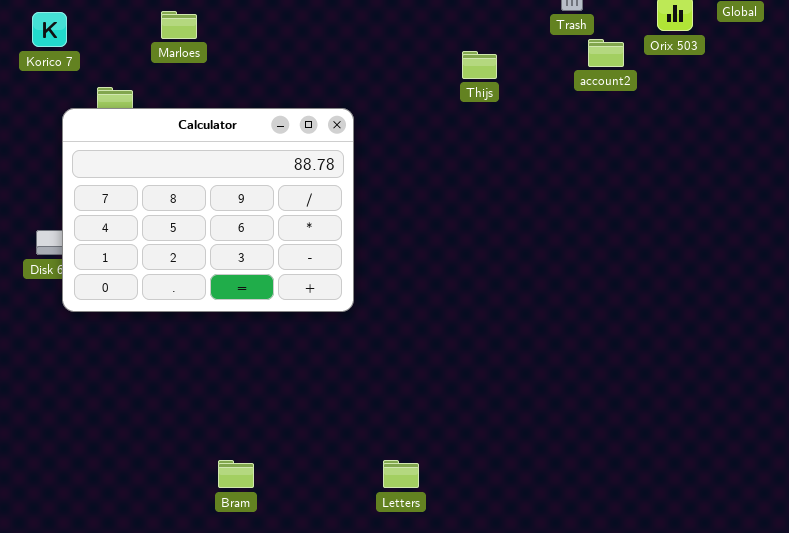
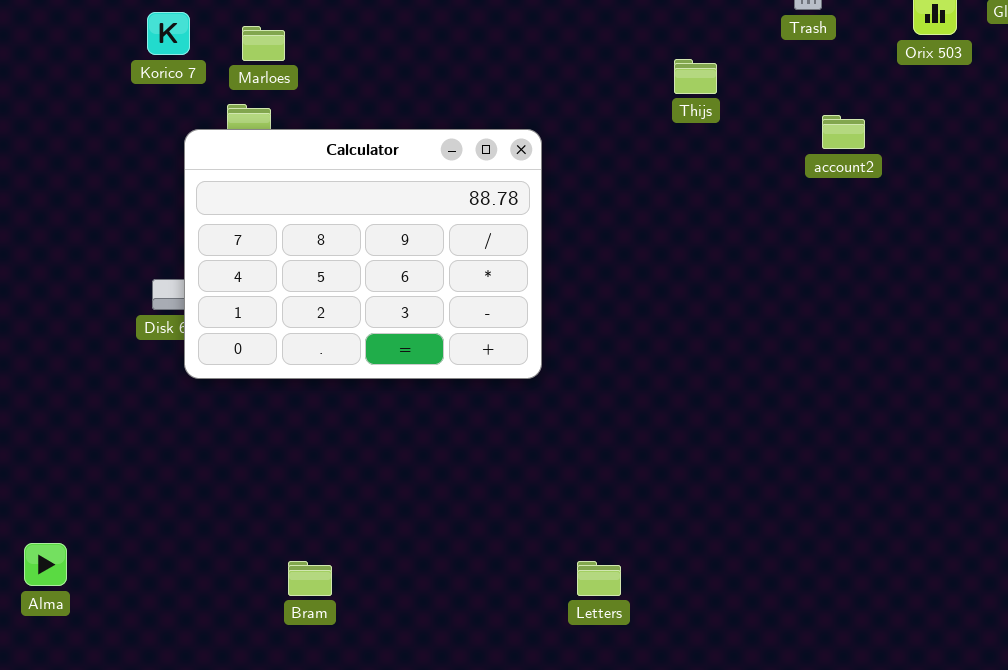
Marloes: [161,11,197,39] -> [242,26,285,61], moved
account2: [588,39,624,67] -> [822,115,865,149], moved
Bram: [218,460,254,488] -> [288,561,332,596], moved

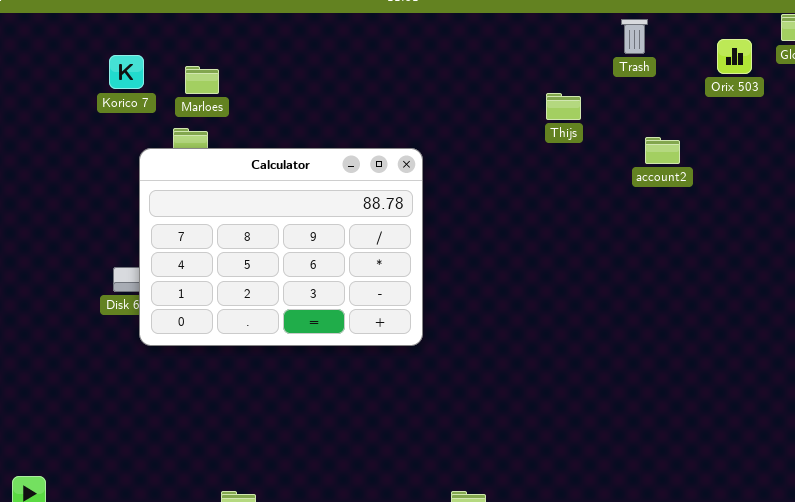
Thijs: [674,59,717,94] -> [546,93,581,120], moved

